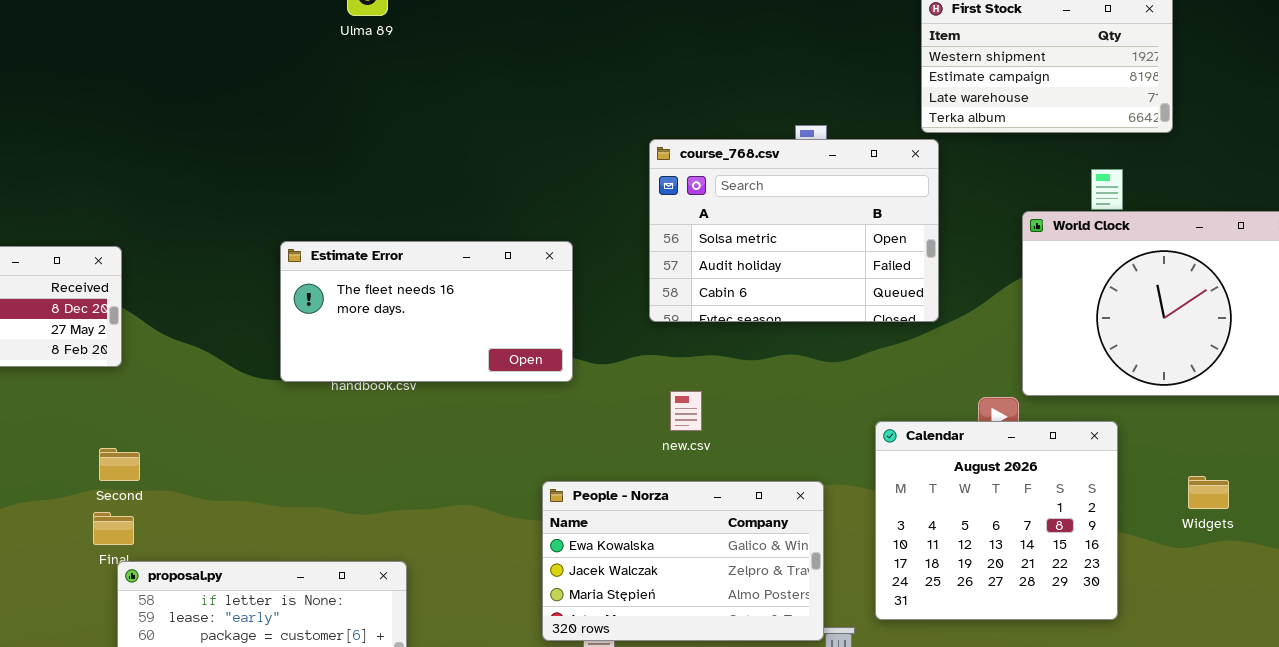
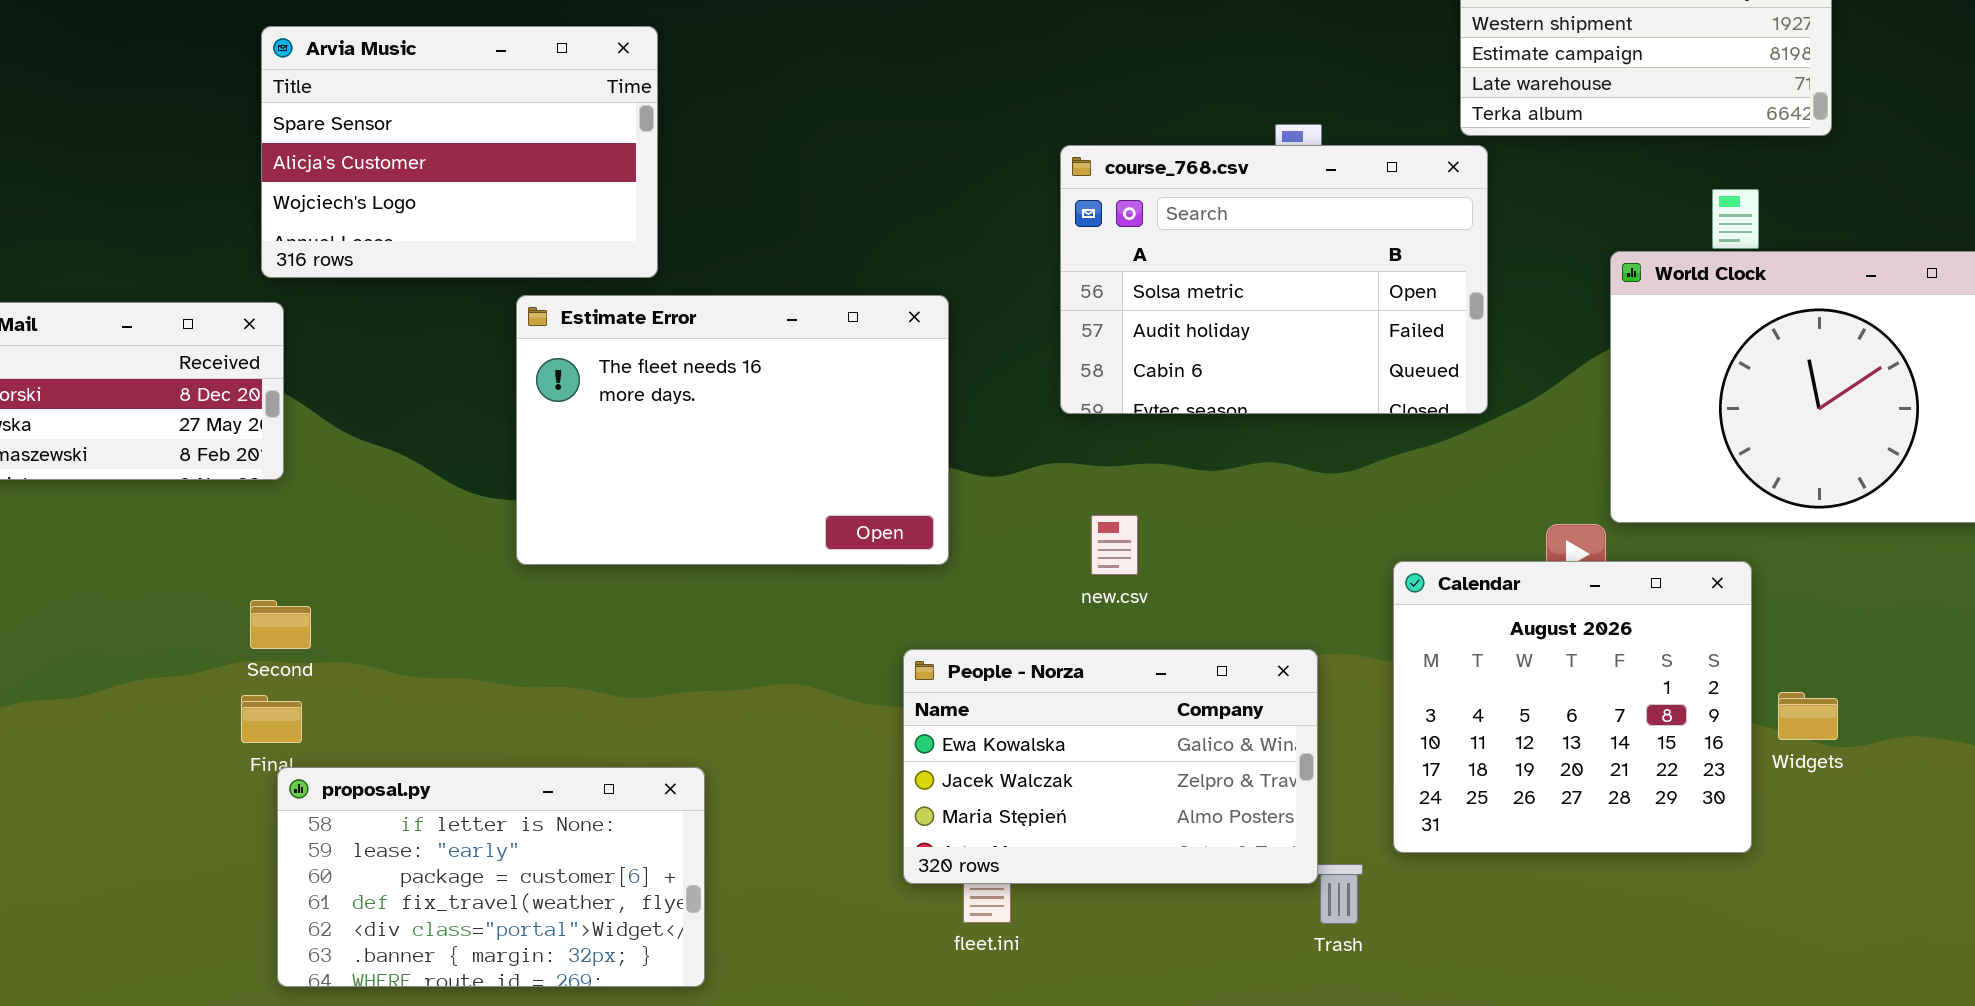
Arvia Music: none -> [261,26,658,278], opened
Estimate Error: [280,241,573,382] -> [516,295,949,565], resized
Widgets: [1188,476,1229,509] -> [1778,692,1838,740], moved

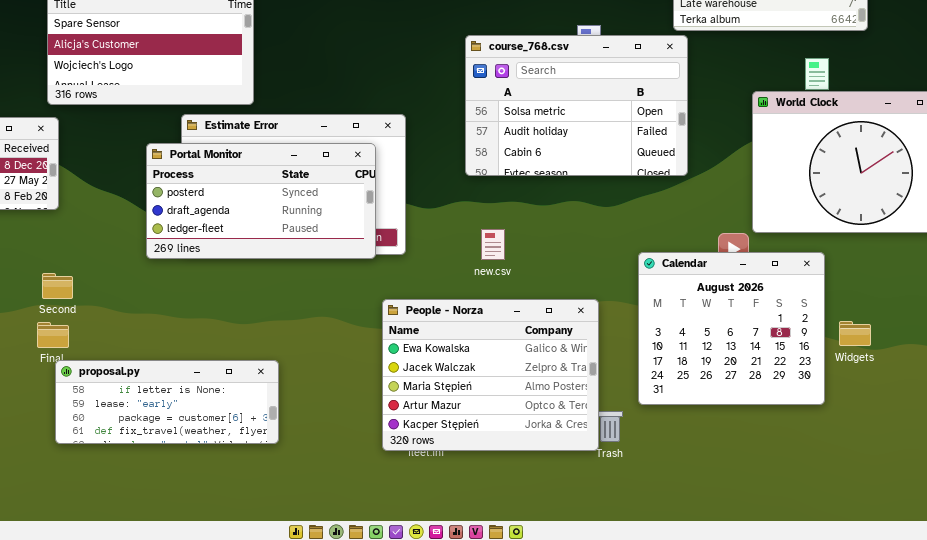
Portal Monitor: none -> [146,143,376,259], opened
People - Norza: [903,649,1318,884] -> [382,299,599,451], resized
proposal.py: [277,767,705,987] -> [55,360,279,444], resized

